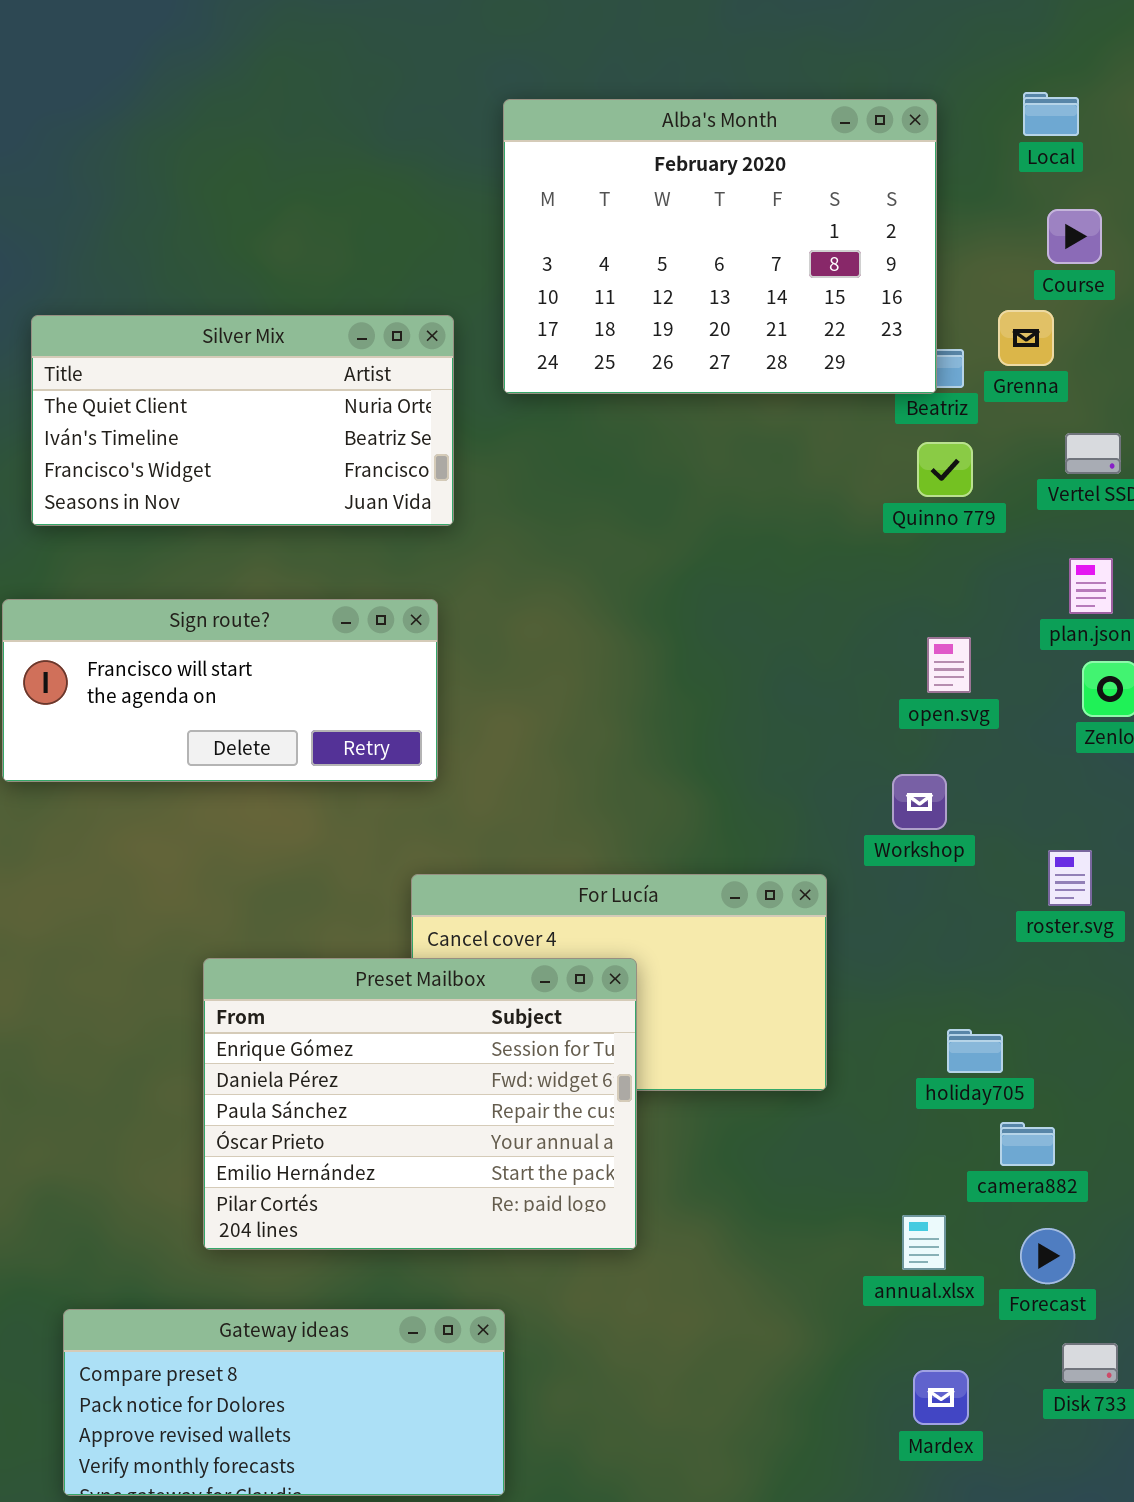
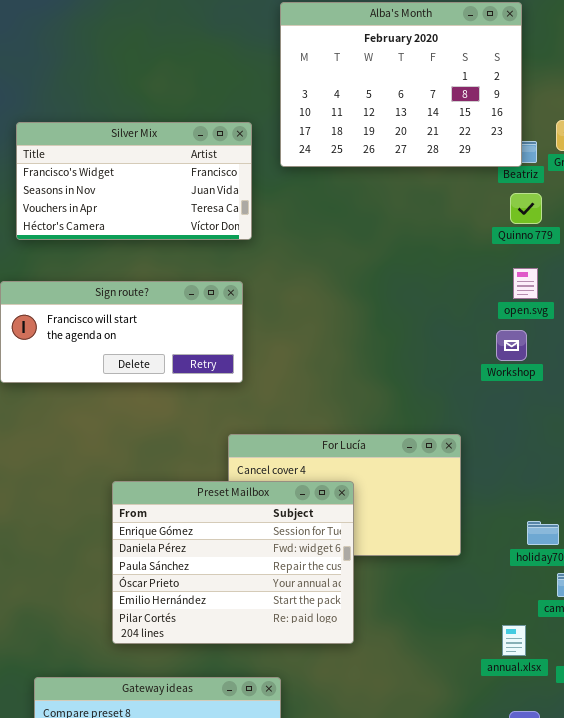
Silver Mix: [31,315,454,526] -> [16,122,252,240], scrolled down 2 rows
open.svg: [927,637,971,693] -> [513,268,538,299], moved
Workshop: [892,774,947,830] -> [496,330,527,361], moved

